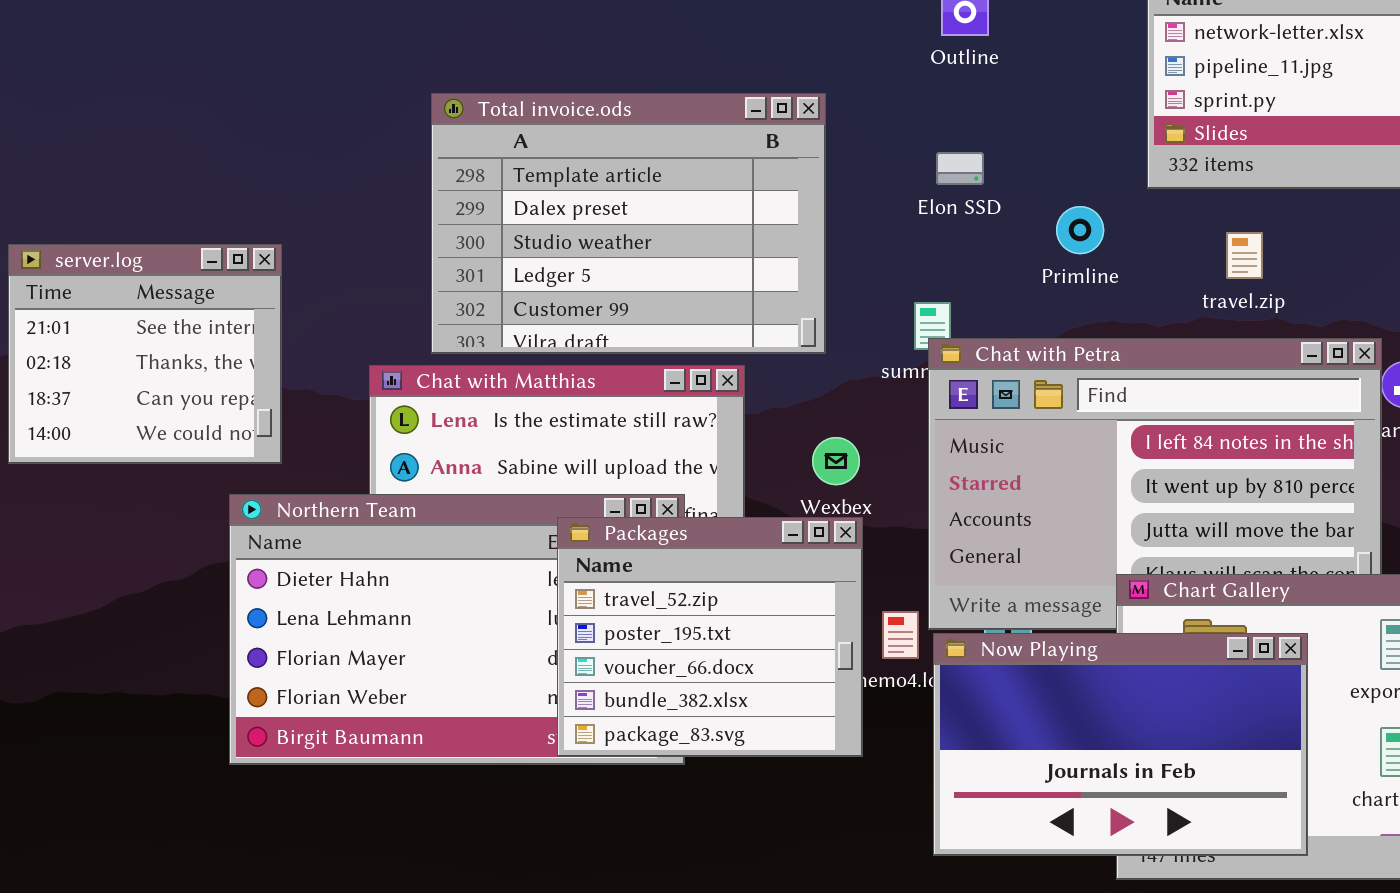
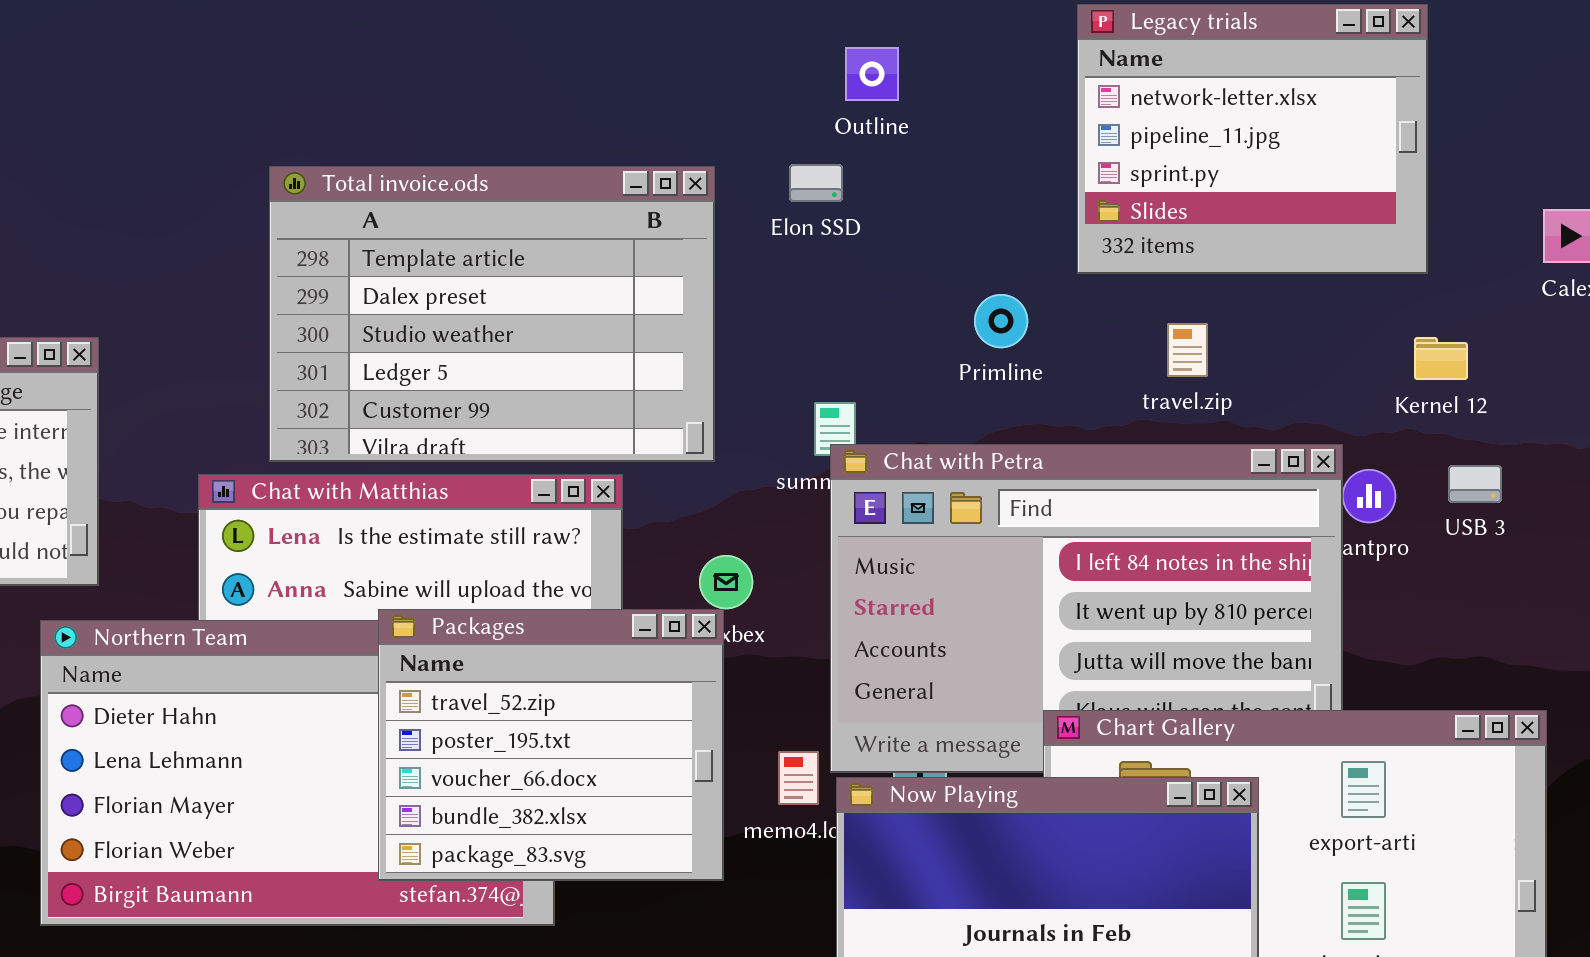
Elon SSD: [936,152,984,185] -> [789,164,843,202], moved
Packages: [557,517,863,757] -> [378,609,724,881], moved

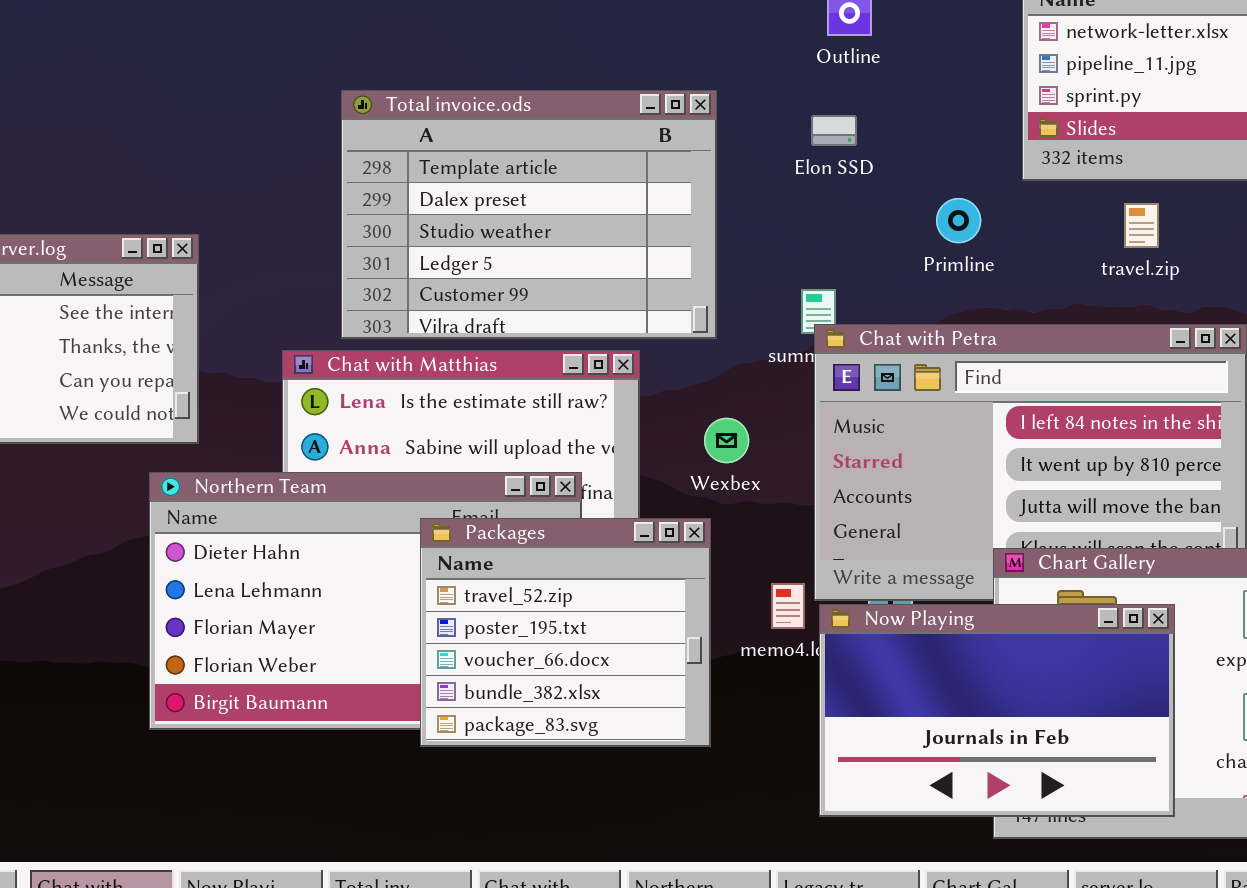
Elon SSD: [789,164,843,202] -> [811,115,857,146], moved
travel.zip: [1167,323,1208,377] -> [1124,203,1159,248], moved
Packages: [378,609,724,881] -> [420,518,711,747], moved

